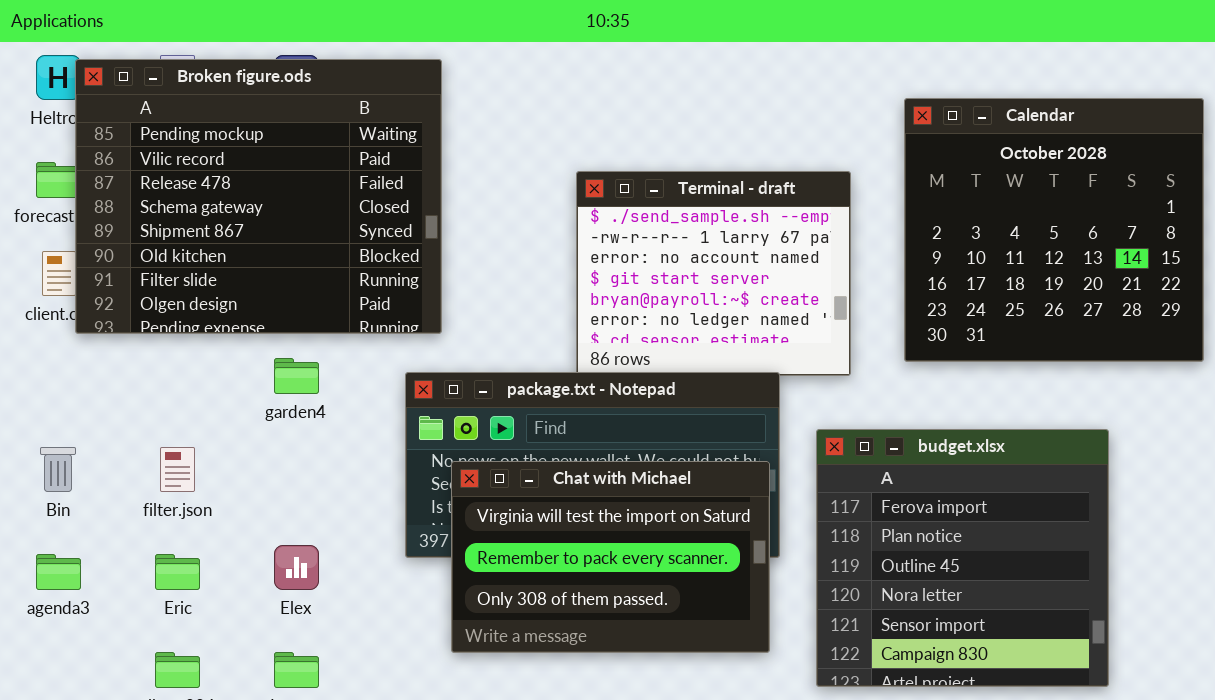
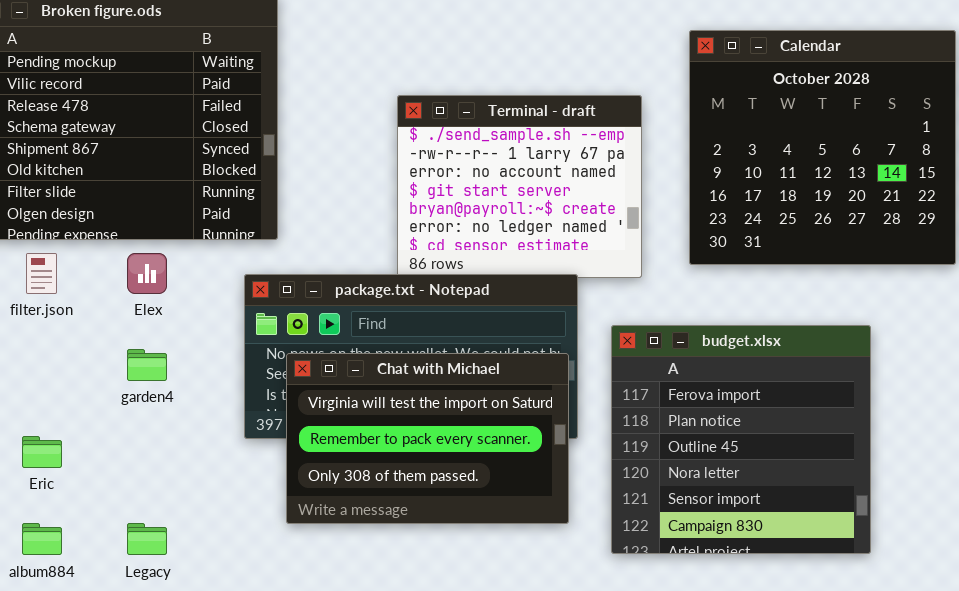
garden4: [274,358,319,394] -> [127,349,167,381], moved
filter.json: [160,447,195,492] -> [26,253,57,294], moved
Elex: [274,545,319,590] -> [127,253,167,294], moved

